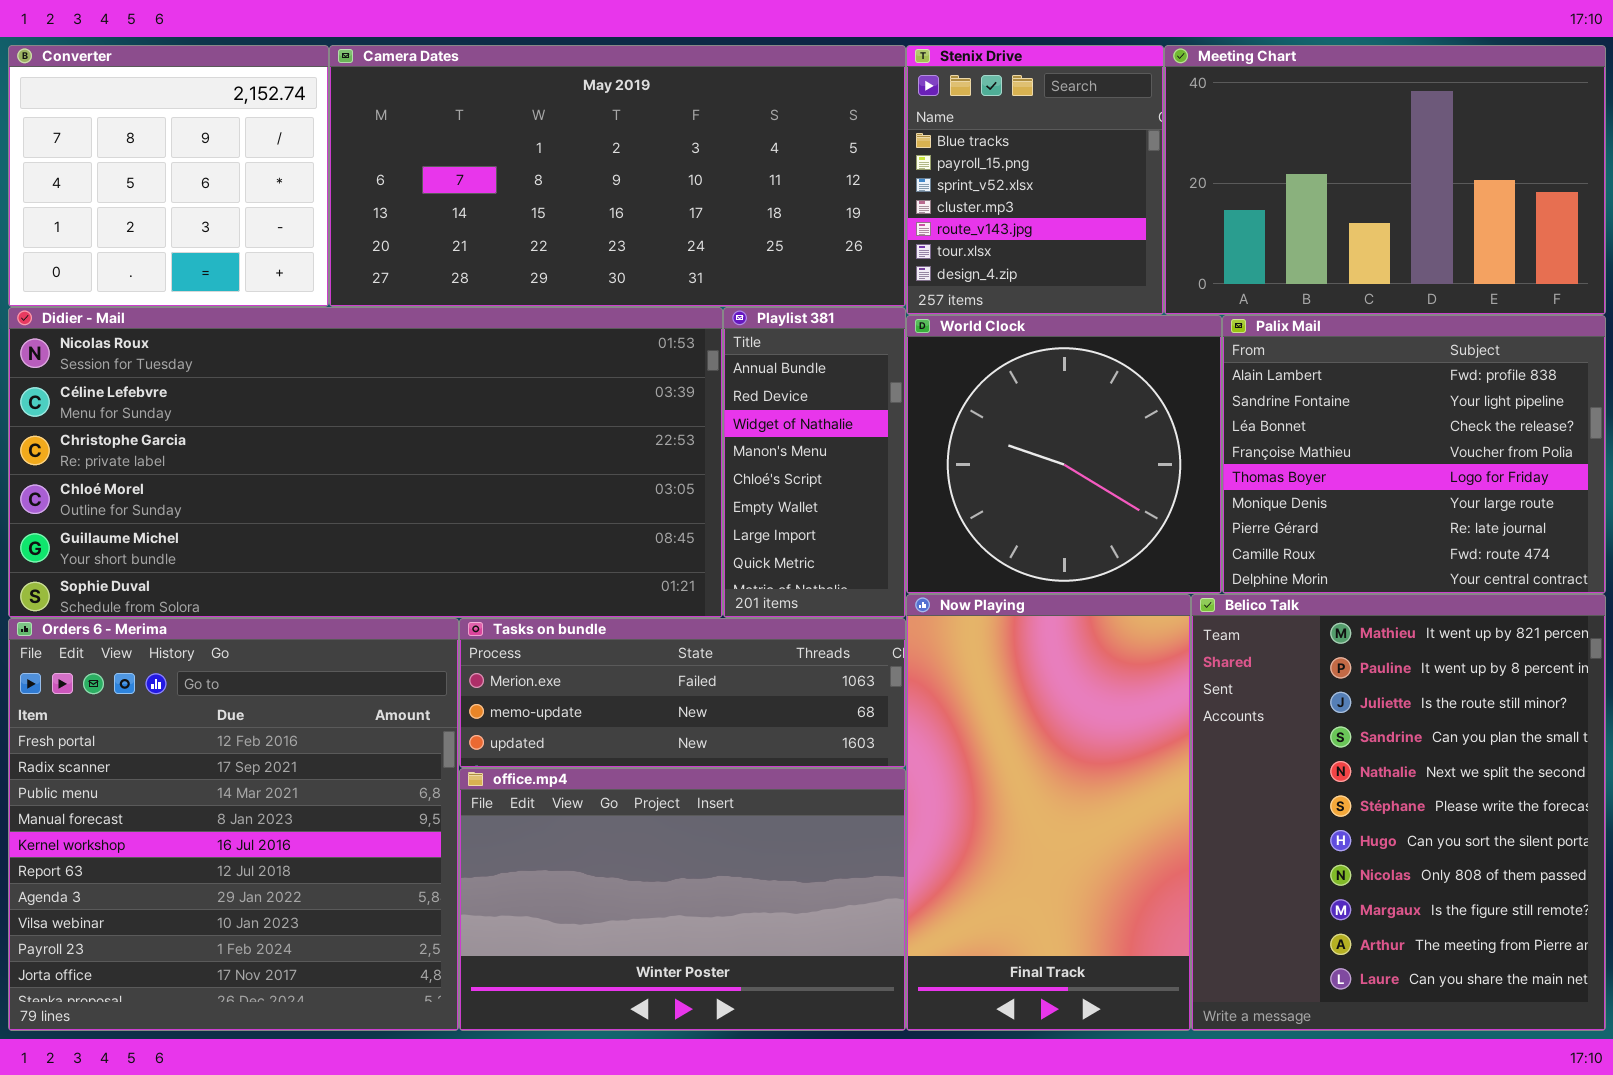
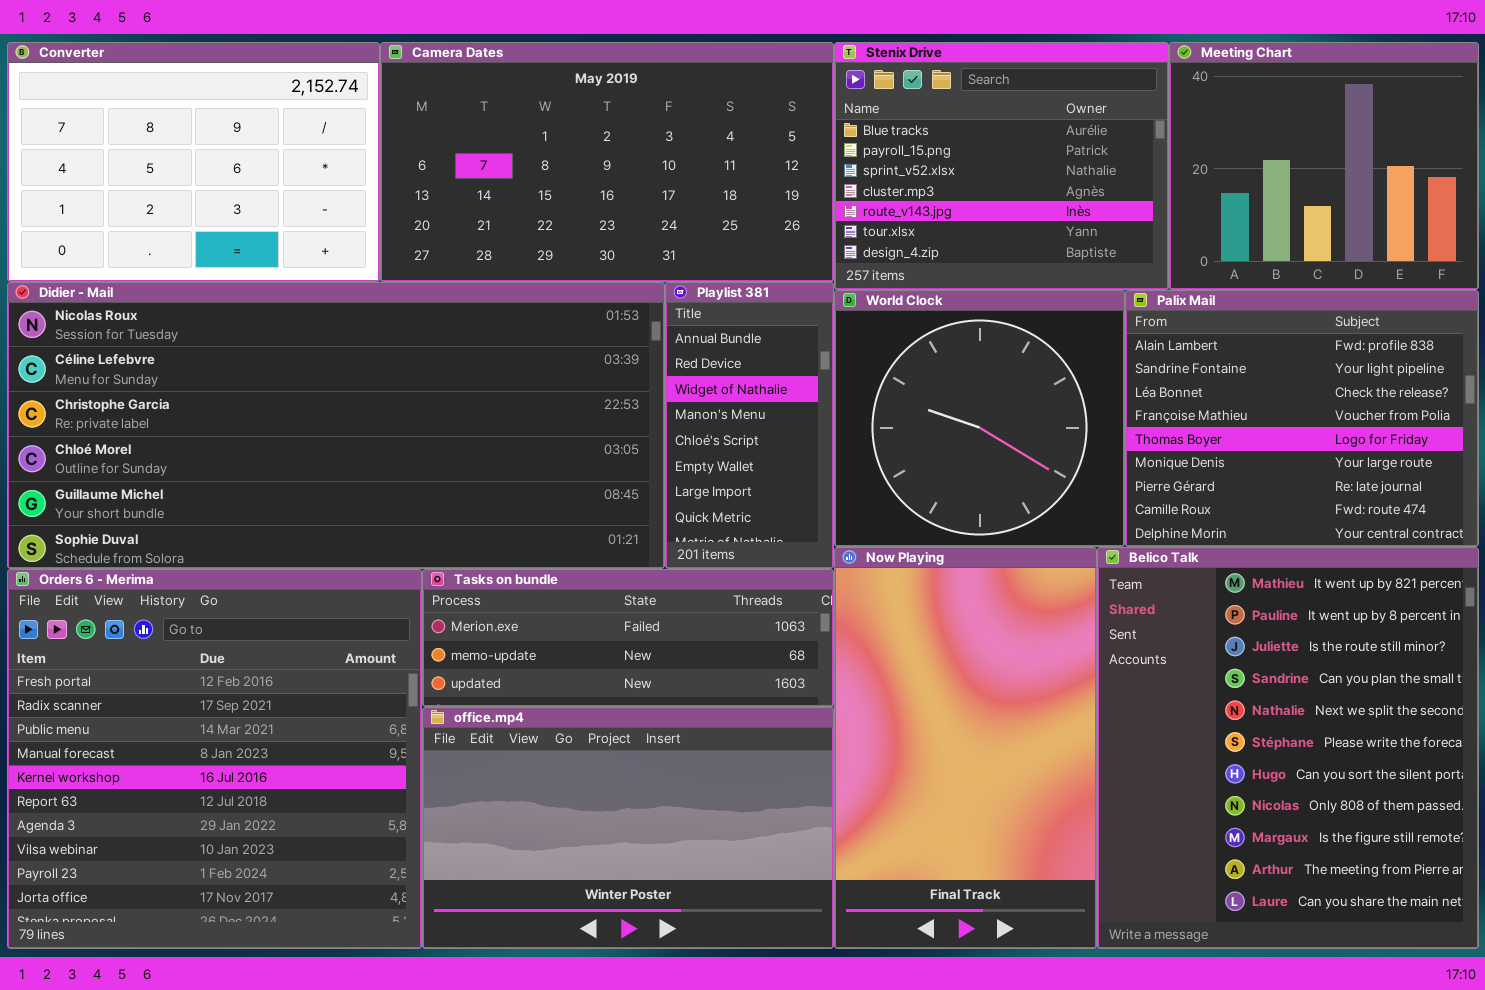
Converter: [8,45,329,307] -> [7,42,380,282], resized
Camera Dates: [329,45,906,307] -> [380,42,834,282], resized
Stenix Drive: [906,45,1164,315] -> [834,42,1169,290], resized
Meeting Chart: [1164,45,1606,315] -> [1169,42,1479,290], resized

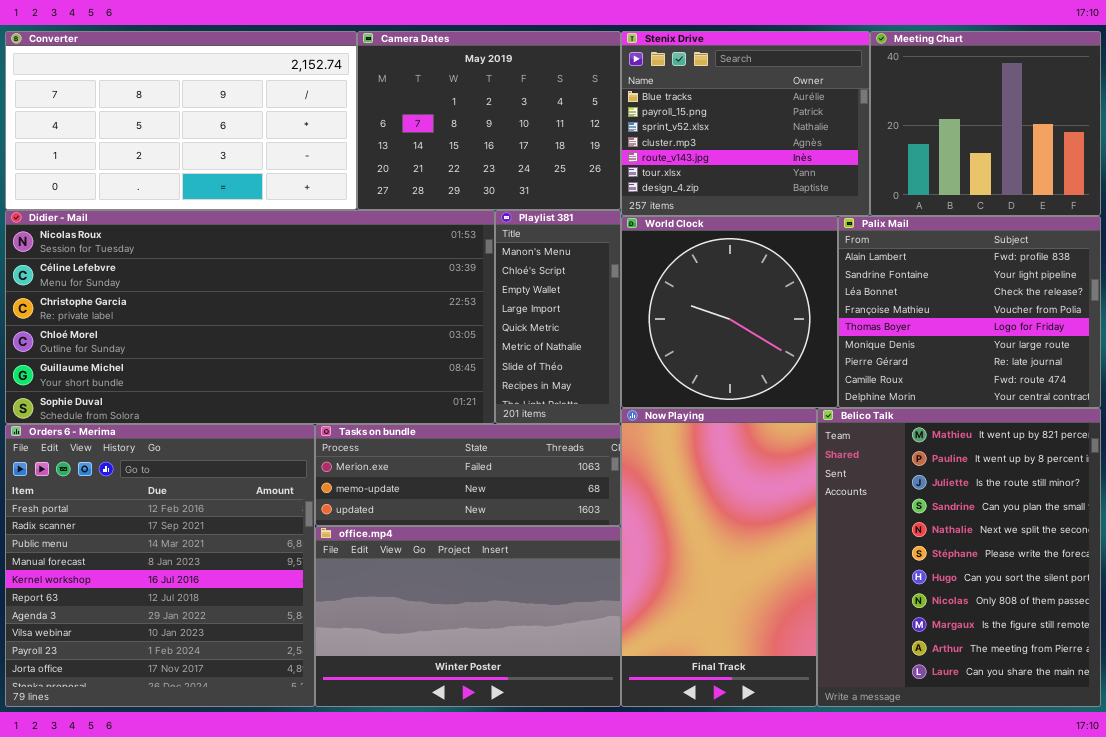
Converter: [7,42,380,282] -> [5,31,357,210], resized
Camera Dates: [380,42,834,282] -> [357,31,621,210], resized
Playlist 381: [665,282,834,569] -> [495,210,621,424], scrolled down 3 rows

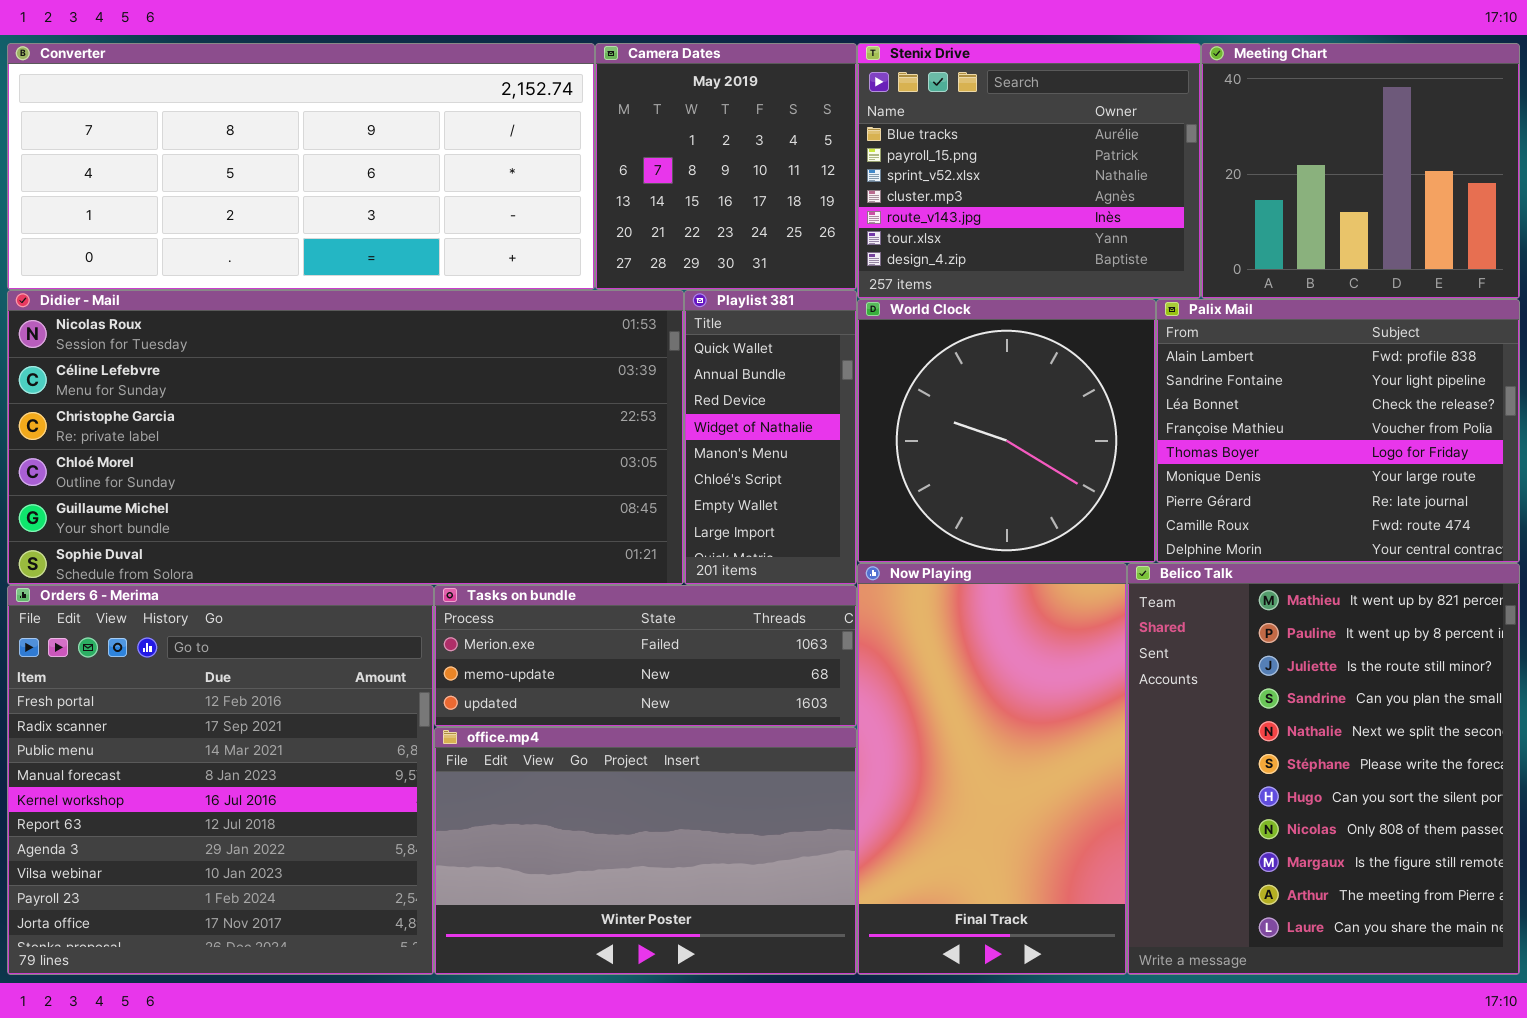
Converter: [5,31,357,210] -> [7,43,595,290], resized
Camera Dates: [357,31,621,210] -> [595,43,857,290], resized
Playlist 381: [495,210,621,424] -> [684,290,857,585], scrolled up 4 rows

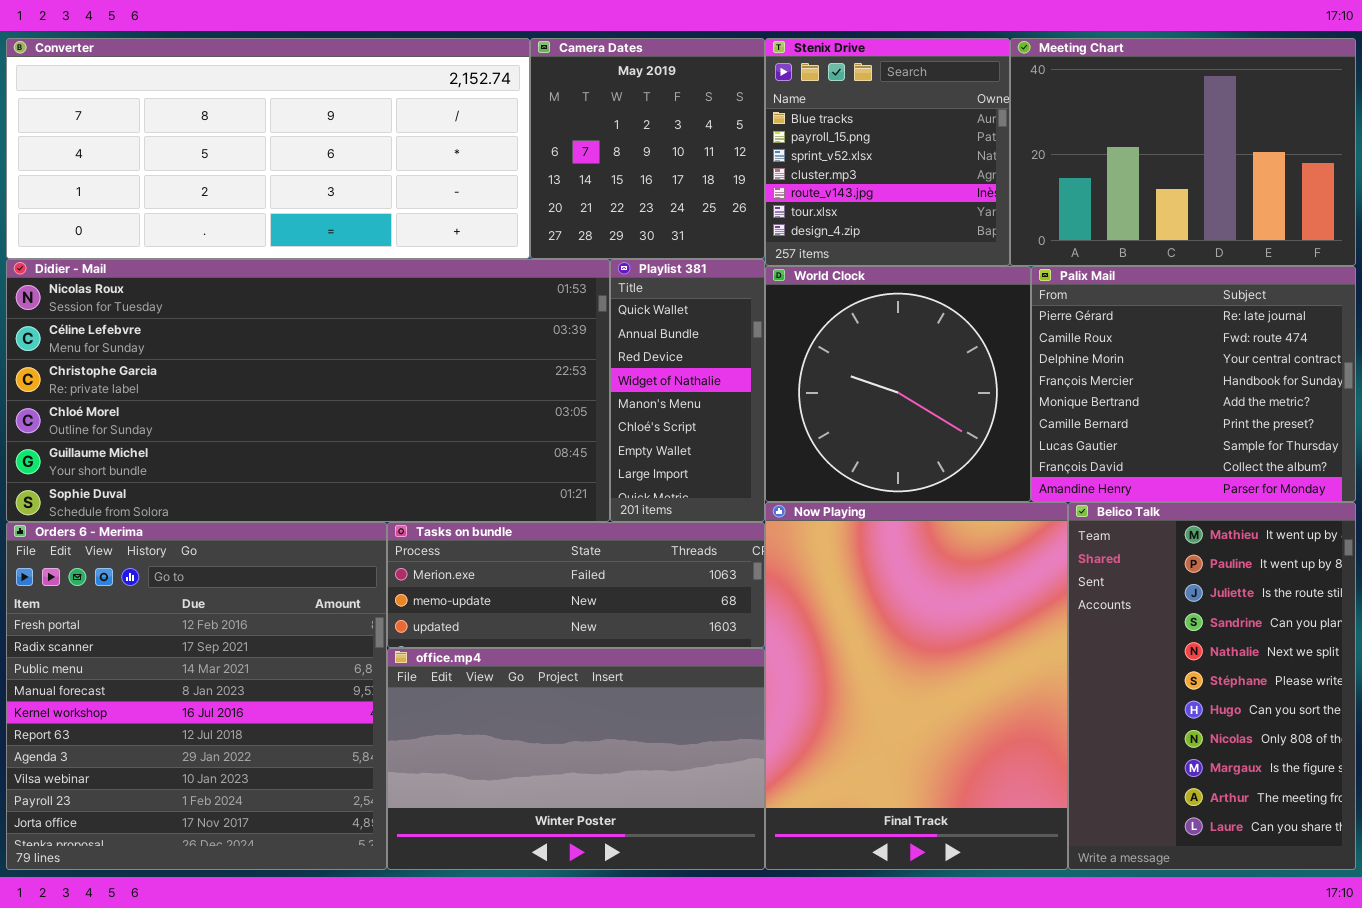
Stenix Drive: [857,43,1201,299] -> [765,38,1010,266], resized
Meeting Chart: [1201,43,1520,299] -> [1010,38,1356,266], resized
Palix Mail: [1156,299,1520,563] -> [1031,266,1356,502], scrolled down 6 rows
Now Playing: [857,563,1127,975] -> [765,502,1068,870], resized
Belico Talk: [1127,563,1520,975] -> [1068,502,1356,870], resized

